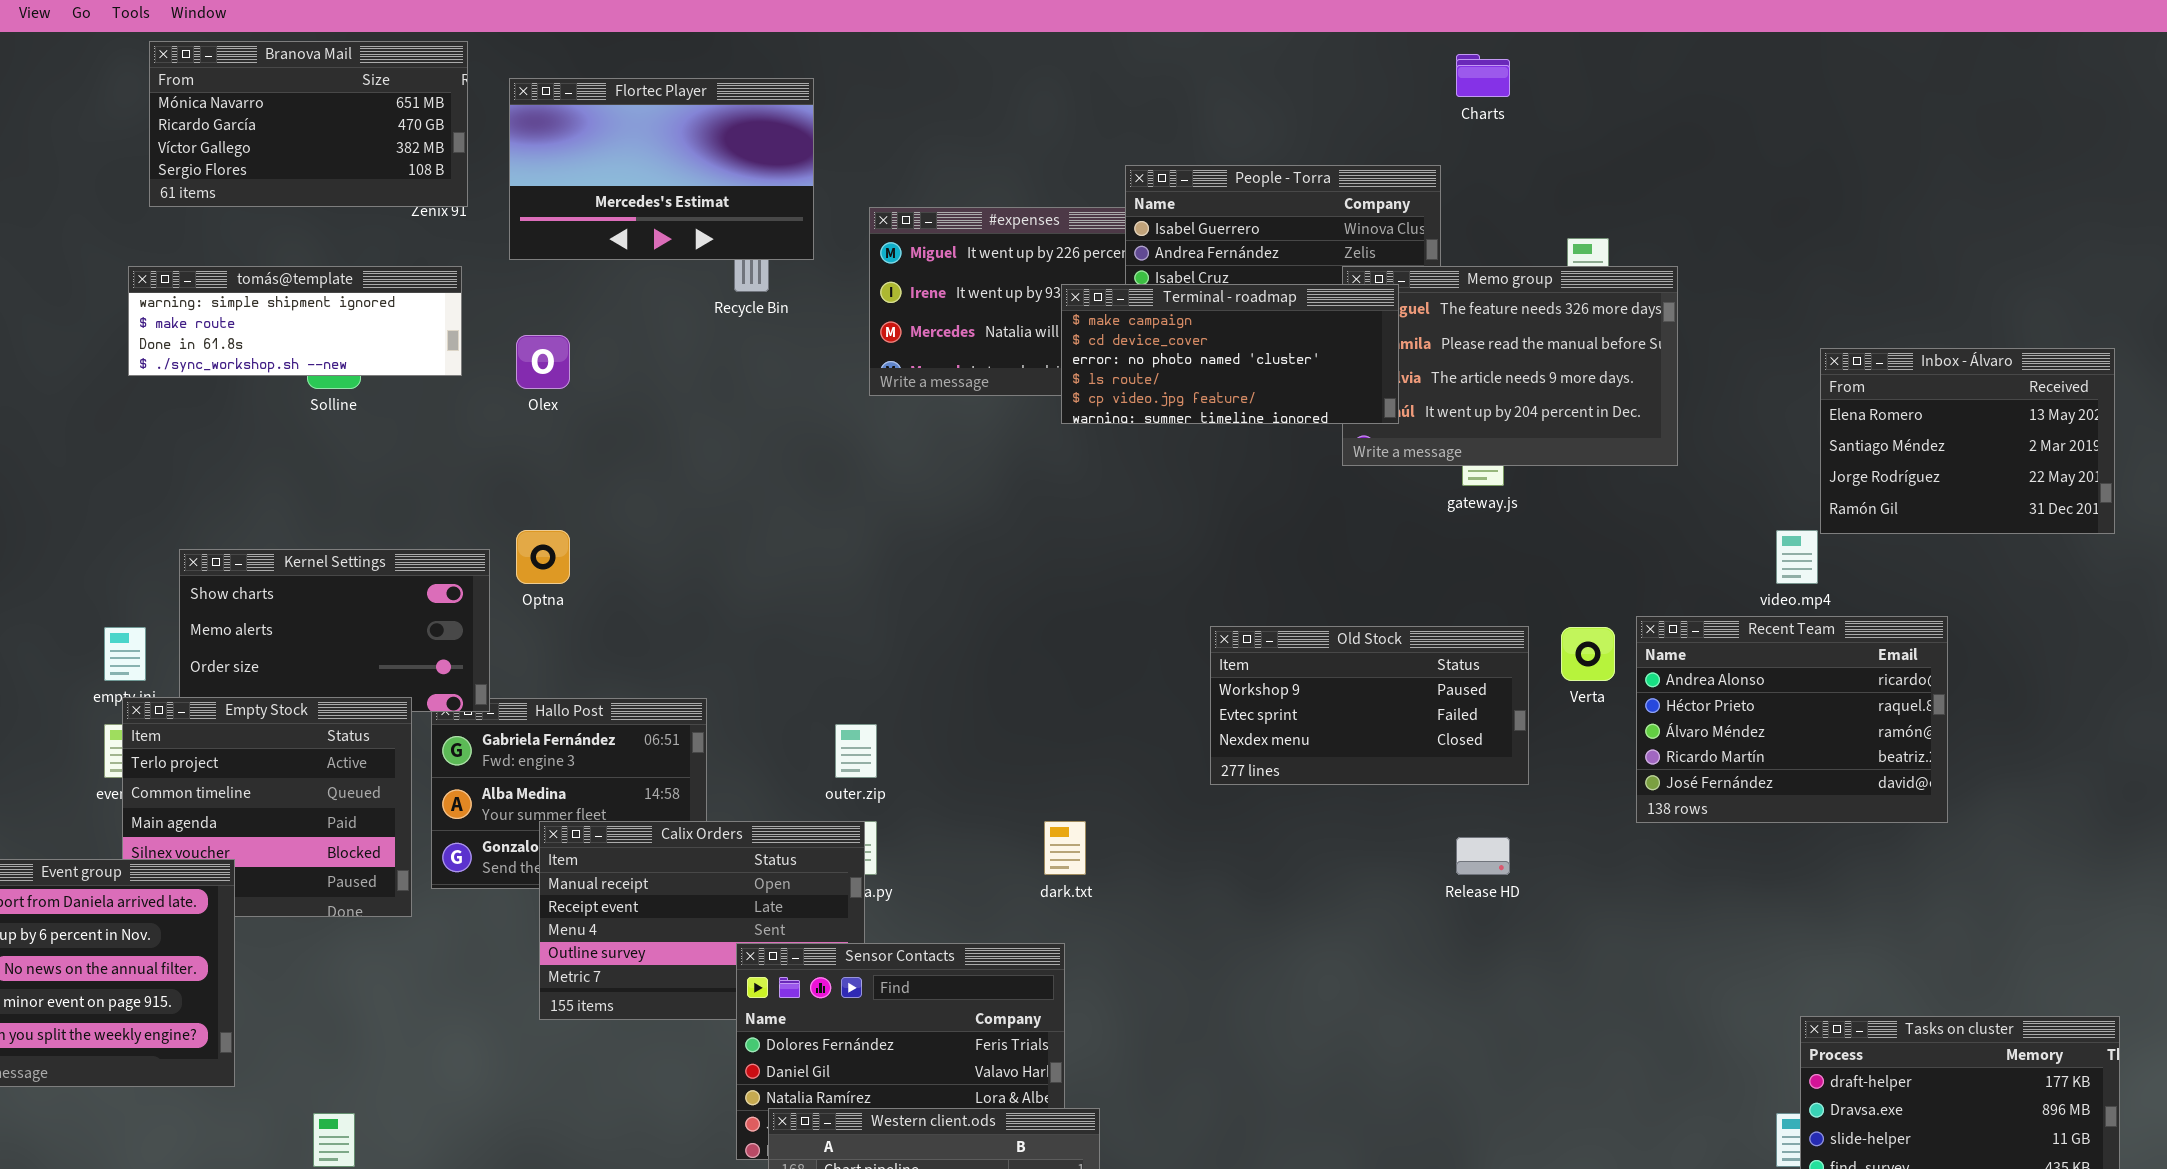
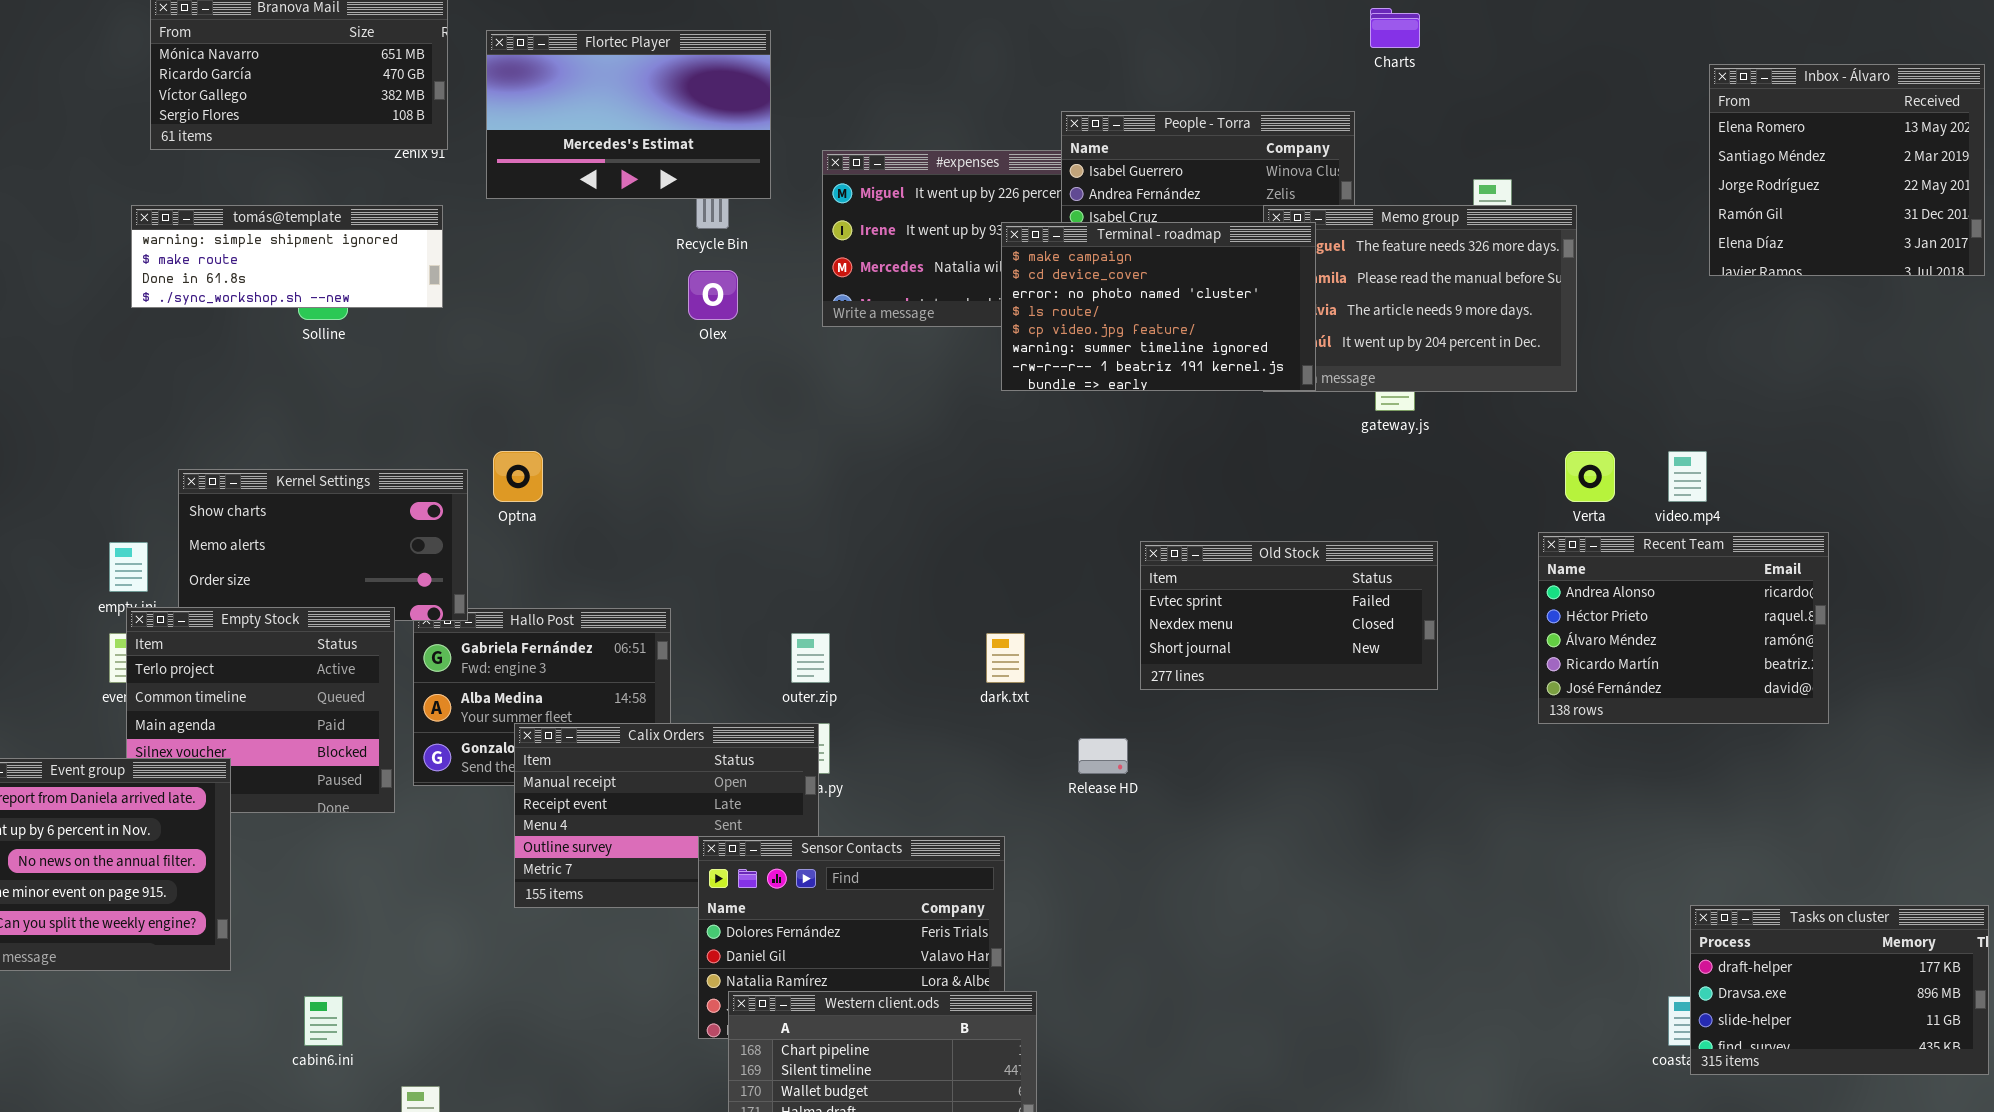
Terminal - roadmap: [1061,284,1399,424] -> [1001,222,1316,391], resized
Olex: [516,335,570,389] -> [688,270,738,320], moved
Inbox - Álvaro: [1820,348,2115,534] -> [1709,64,1985,276], moved, resized
Old Stock: [1210,626,1529,785] -> [1140,541,1438,690], scrolled down 1 row
Verta: [1561,627,1615,681] -> [1565,451,1615,502], moved
dark.txt: [1044,821,1086,875] -> [986,633,1025,683], moved
Release HD: [1456,837,1510,875] -> [1078,738,1128,774], moved

